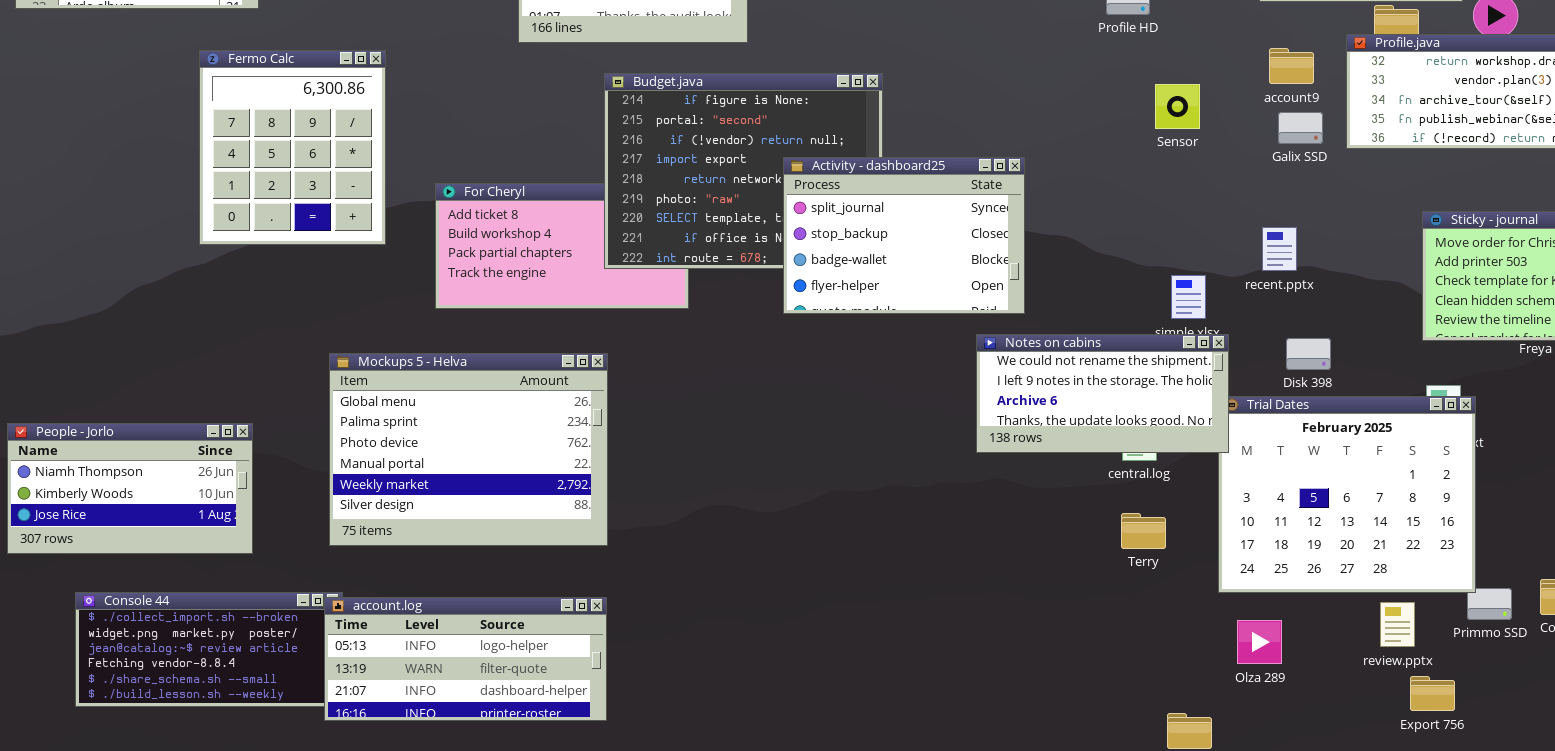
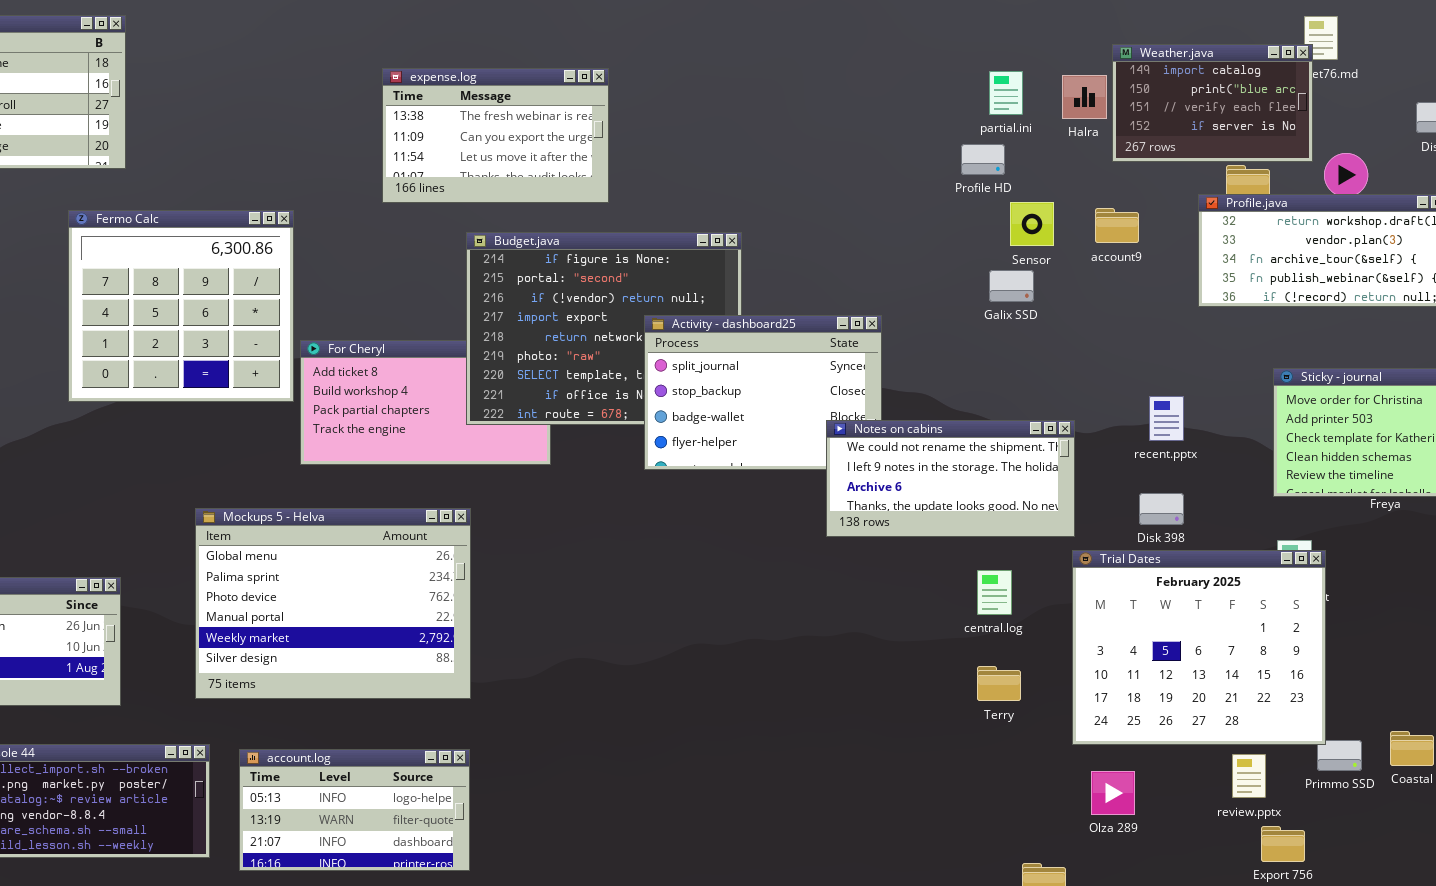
account9: [1269,48,1314,84] -> [1095,208,1139,243], moved
Fermo Calc: [199,50,386,245] -> [68,210,294,402], resized
Sensor: [1155,84,1200,129] -> [1010,202,1054,246], moved
Galix SSD: [1278,112,1323,144] -> [989,270,1034,302], moved
recent.pptx: [1262,227,1297,271] -> [1149,396,1184,441], moved
Notes on cabins: [976,334,1229,453] -> [826,420,1075,537], moved
account.log: [324,597,607,721] -> [239,749,470,871], resized

